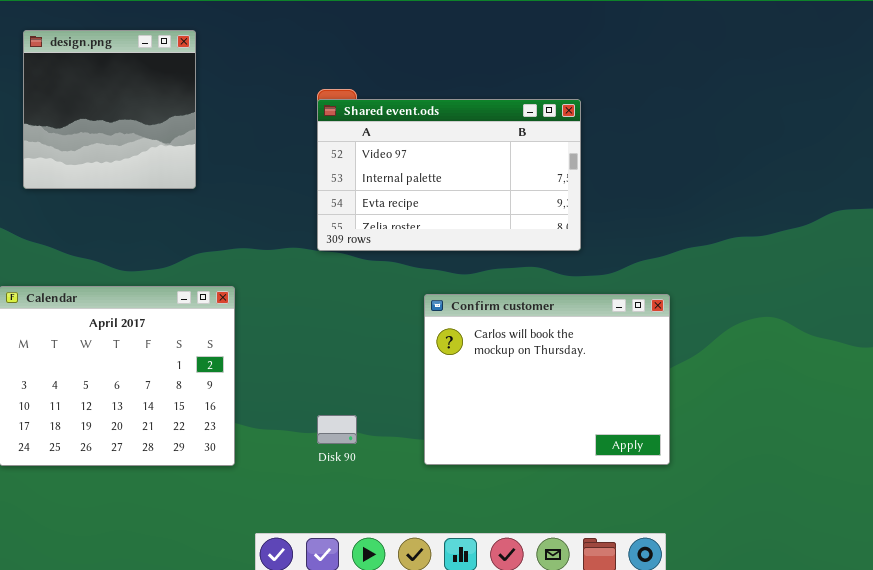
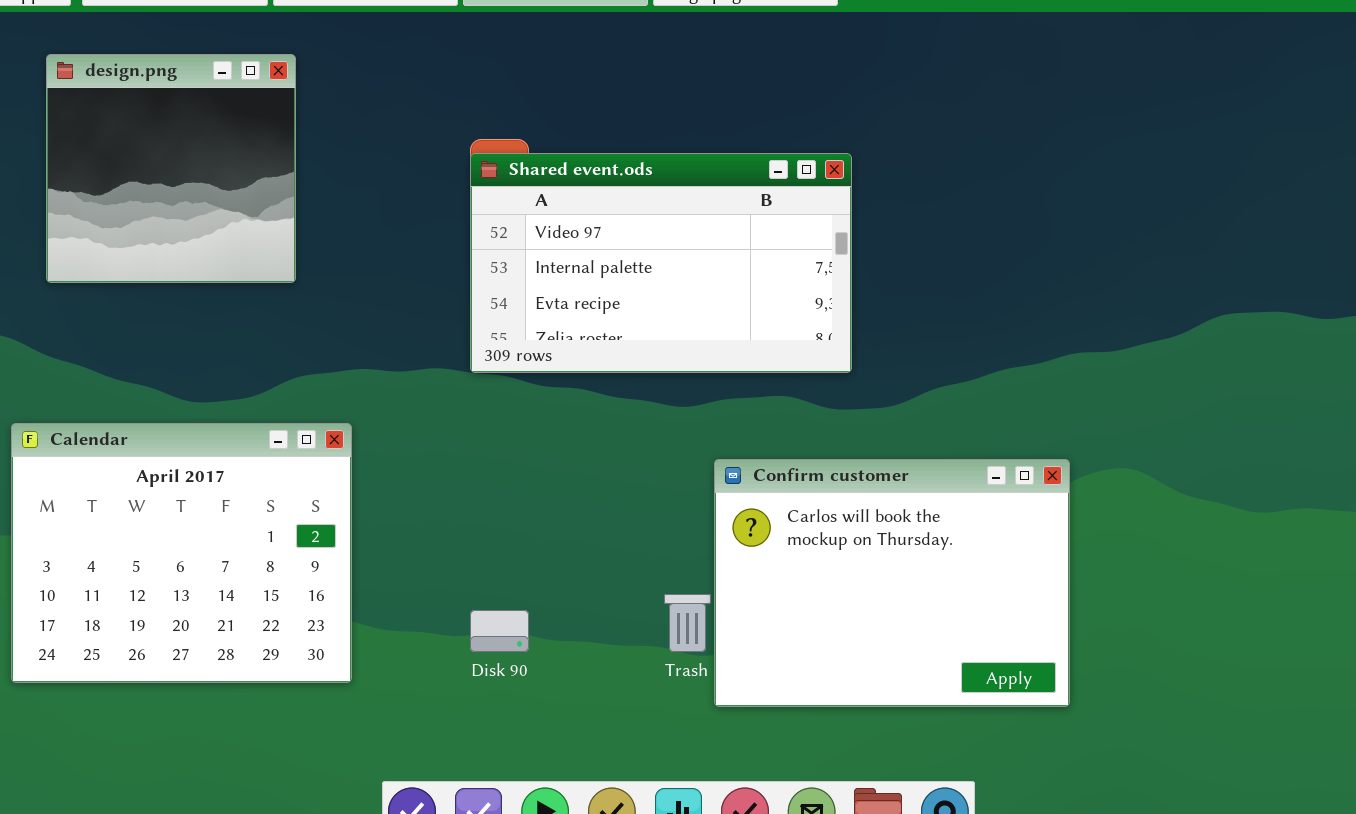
Confirm customer: [424,294,670,465] -> [714,459,1070,707], moved

